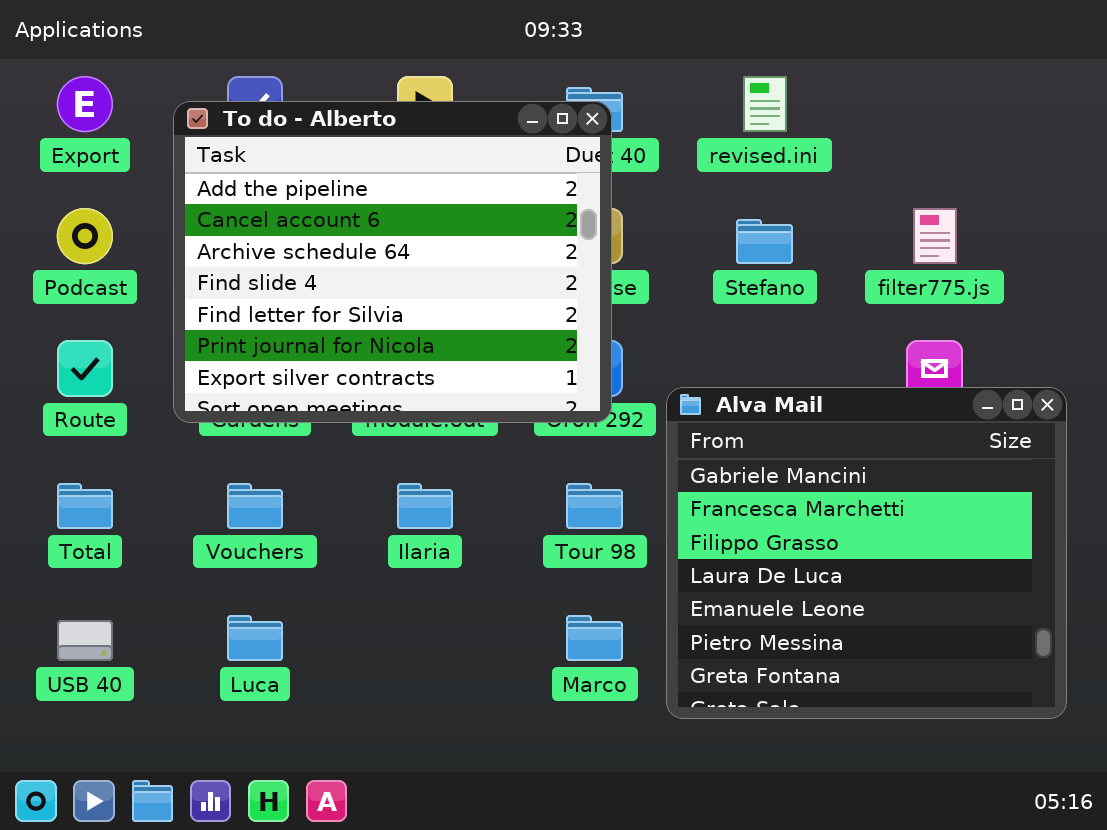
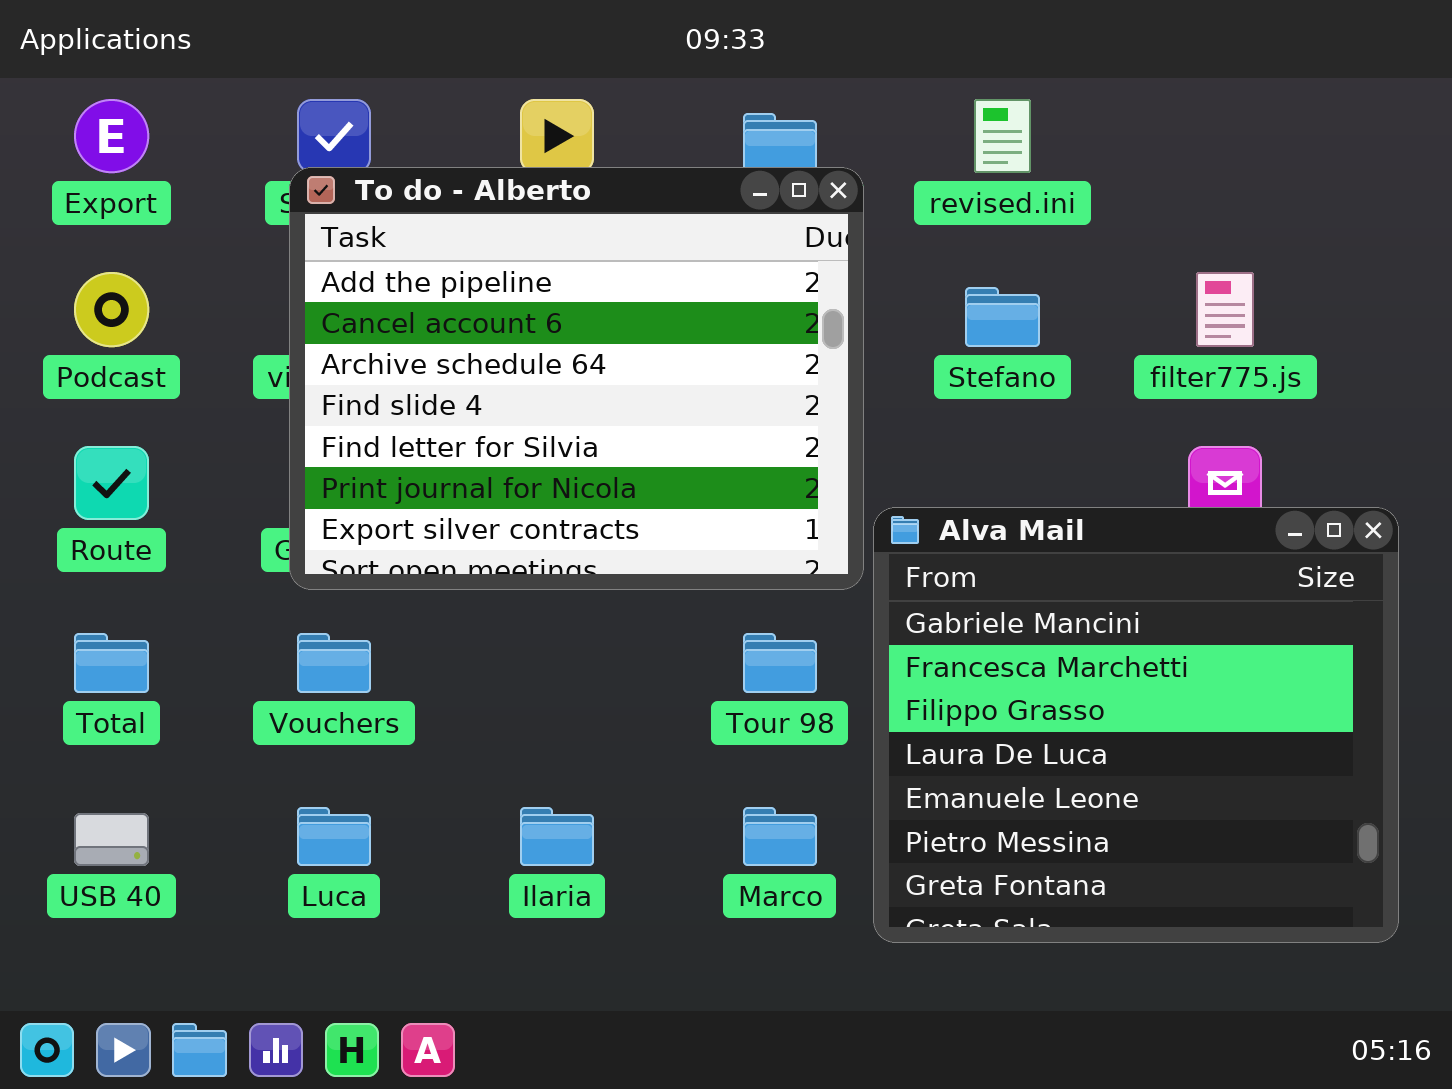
To do - Alberto: [173,101,612,423] -> [289,167,864,590], moved
Ilaria: [397,483,453,529] -> [520,807,594,866], moved

